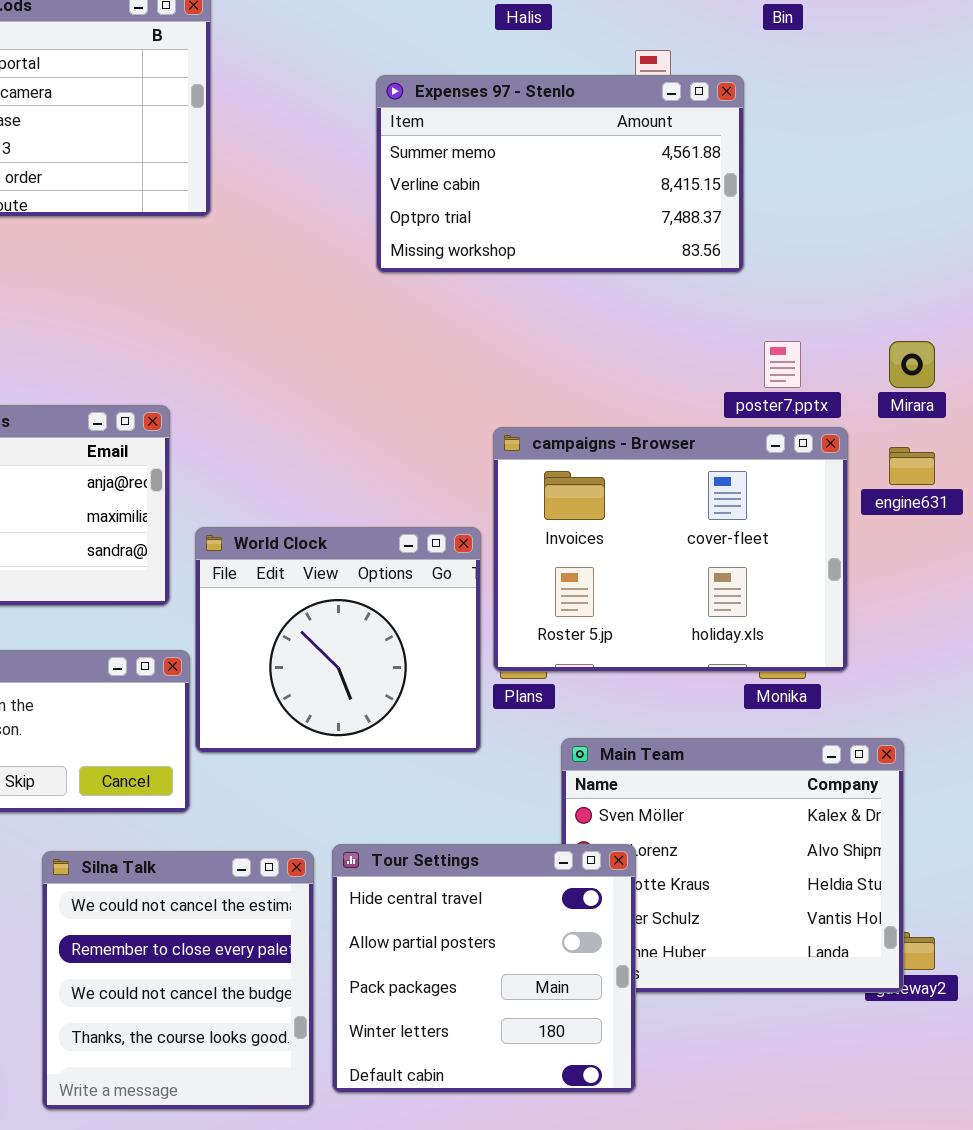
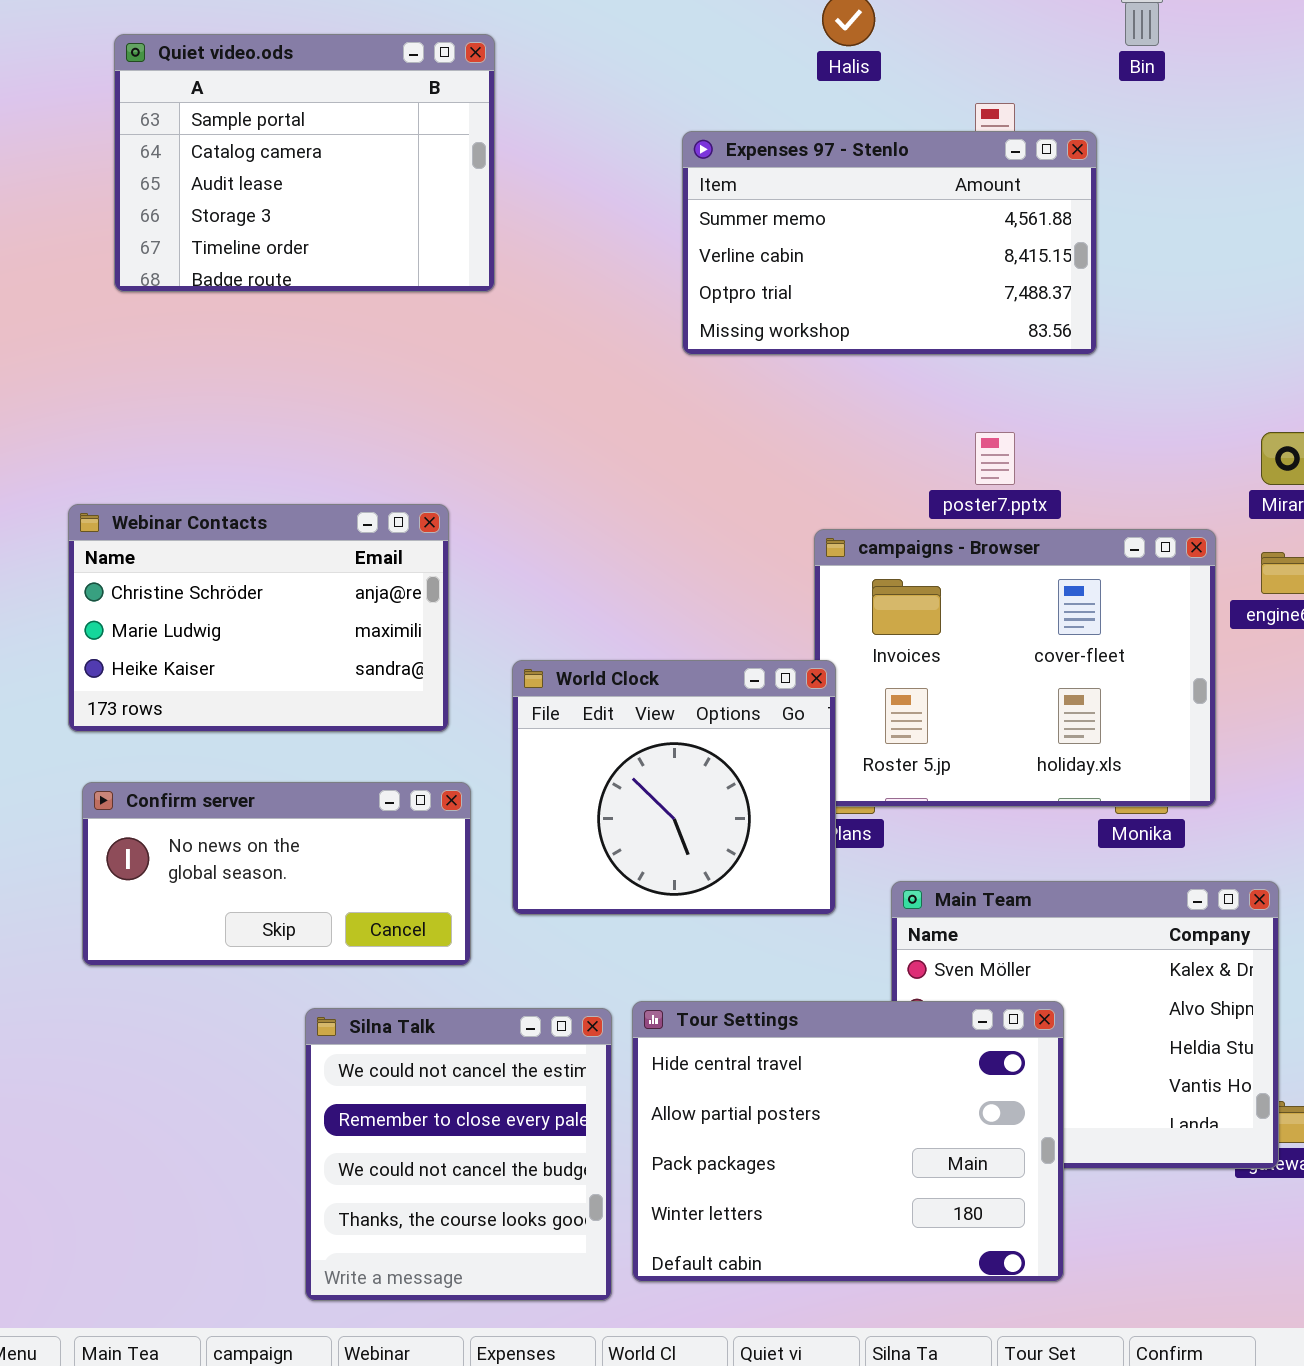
poster7.pptx: [764,341,801,388] -> [975,432,1015,485], moved
World Clock: [195,527,481,753] -> [512,660,836,915], moved
Tour Settings: [332,844,636,1093] -> [632,1001,1064,1282], resized

